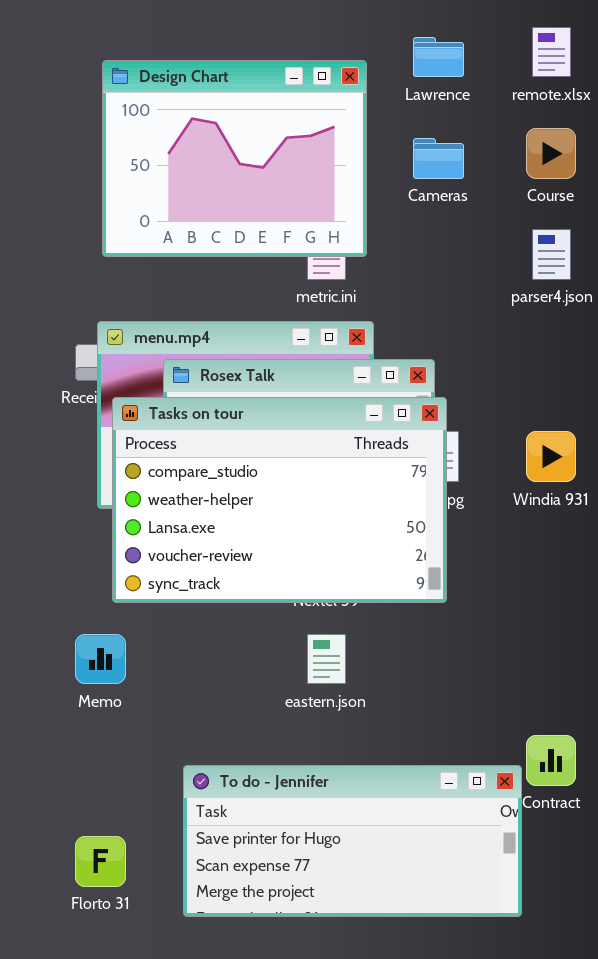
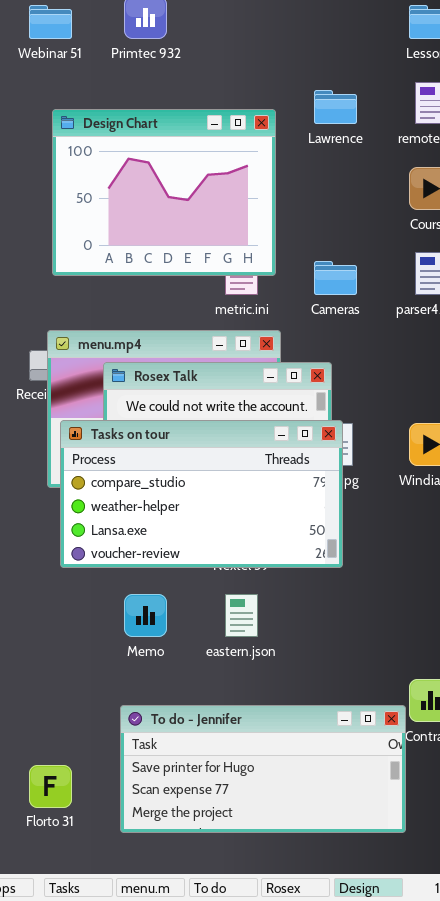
Cameras: [413,138,464,179] -> [314,261,357,295], moved
Tasks on tour: [112,397,447,603] -> [60,420,343,568], resized
Memo: [75,634,126,684] -> [124,594,167,637], moved

